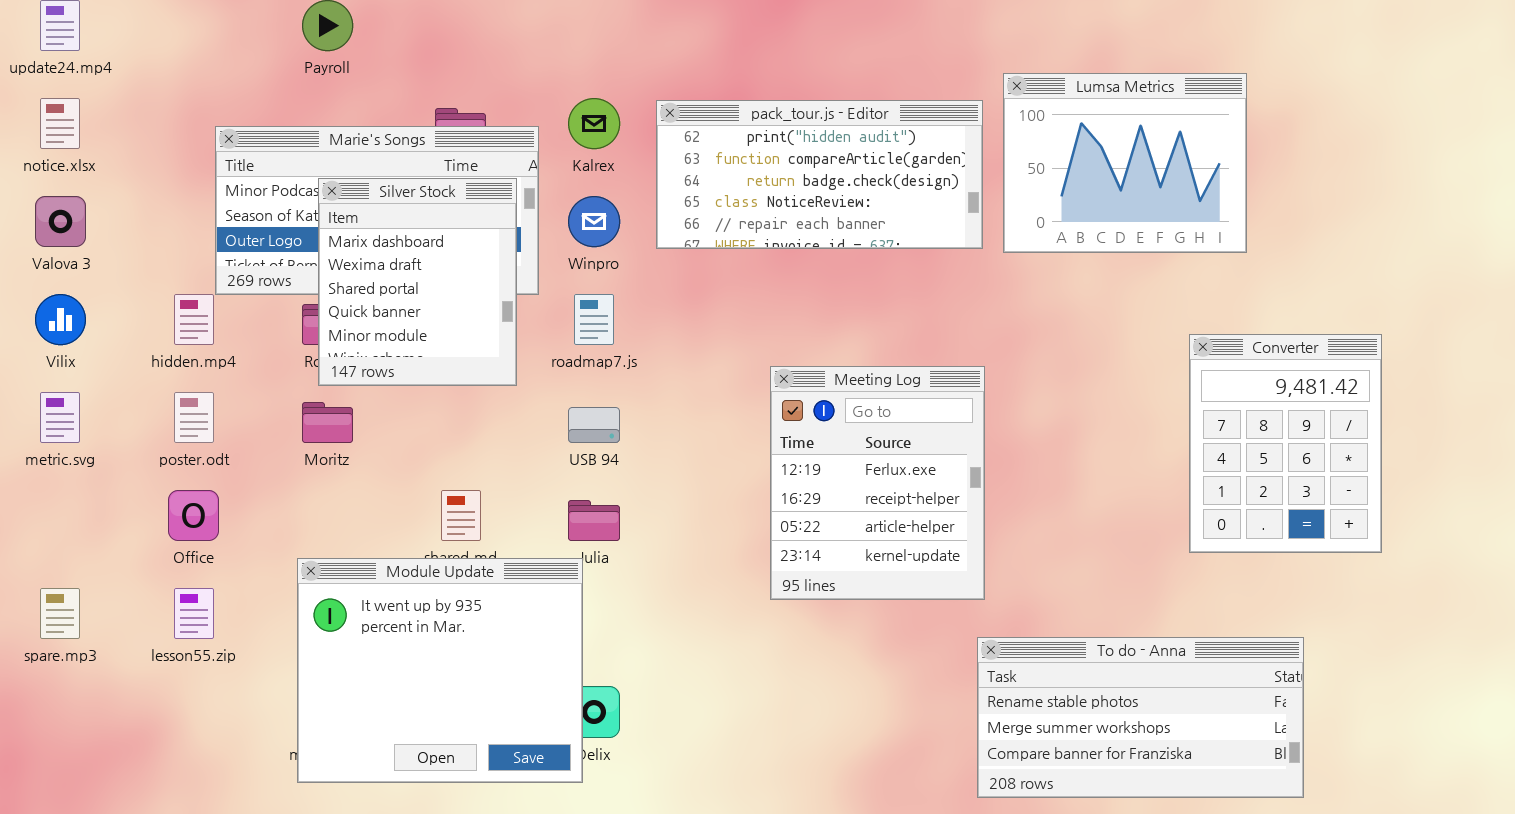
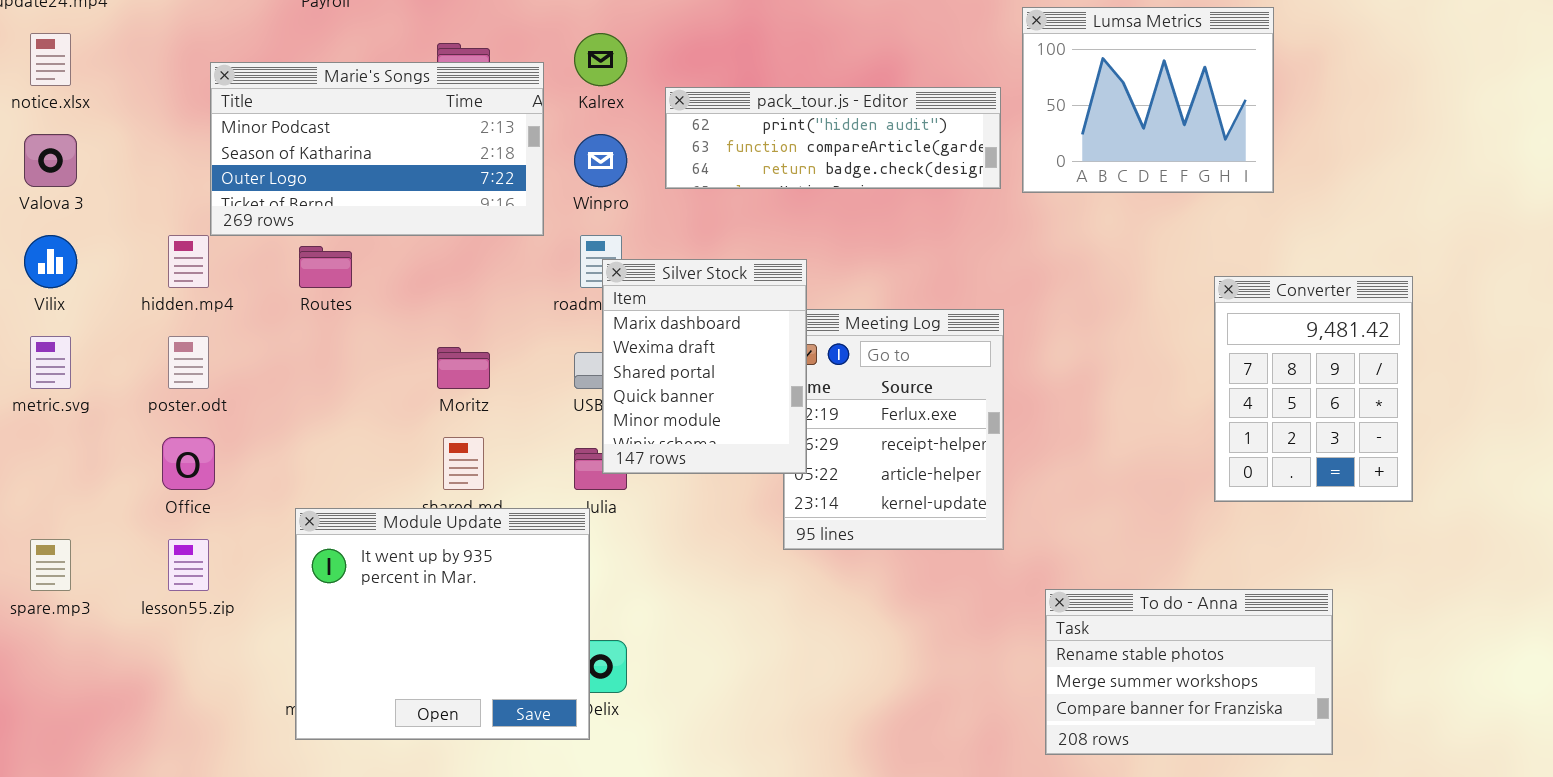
pack_tour.js - Editor: [656,100,983,249] -> [665,87,1001,189], resized
Silver Stock: [318,178,517,386] -> [602,259,807,474], moved
Moritz: [302,402,353,443] -> [437,347,490,389], moved
To do - Anna: [977,637,1304,798] -> [1045,589,1333,755], resized

